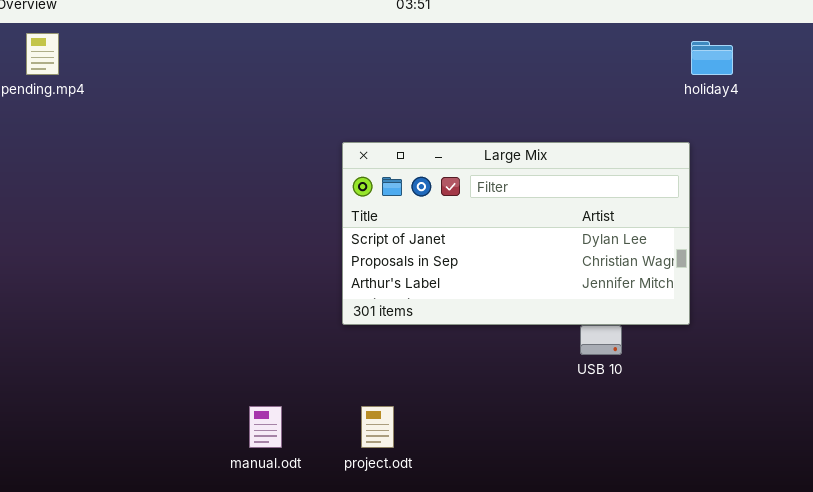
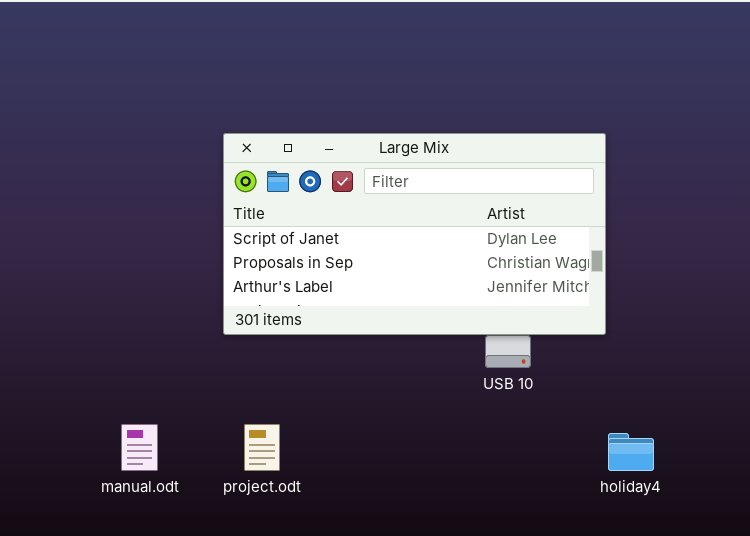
holiday4: [691,41,733,75] -> [608,433,654,471], moved

